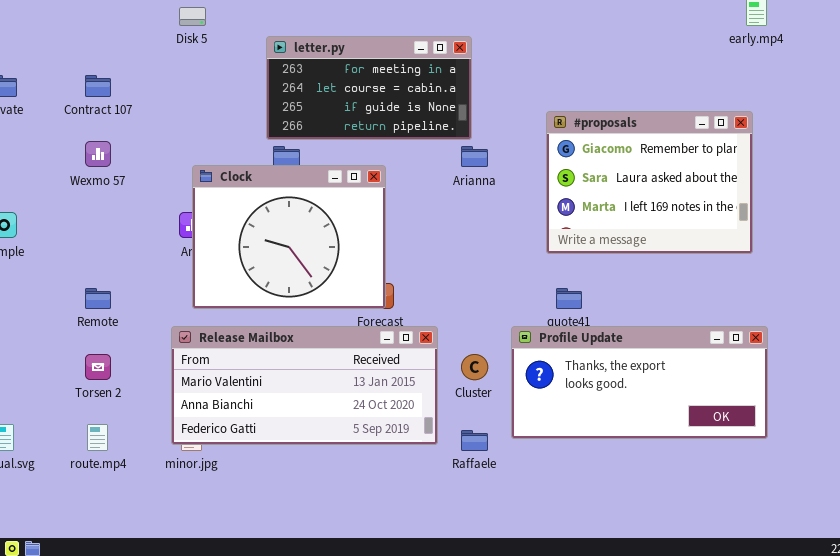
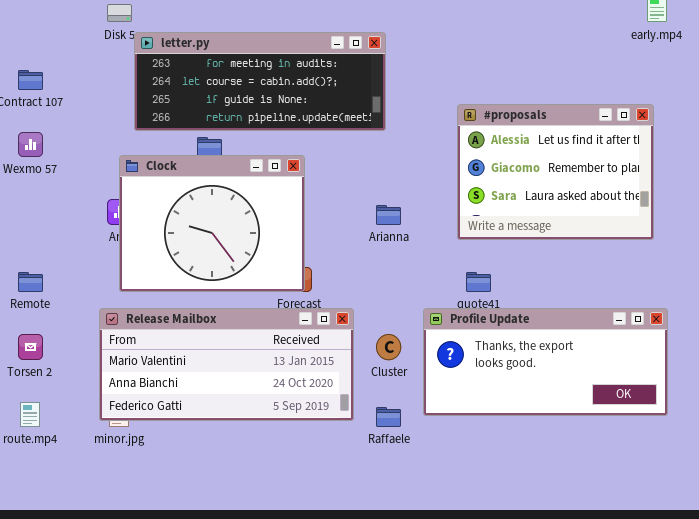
letter.py: [266,36,472,140] -> [134,32,386,131], resized
#proposals: [546,111,753,254] -> [457,104,654,240], scrolled up 1 row
Arianna: [461,146,488,167] -> [376,205,401,225], moved

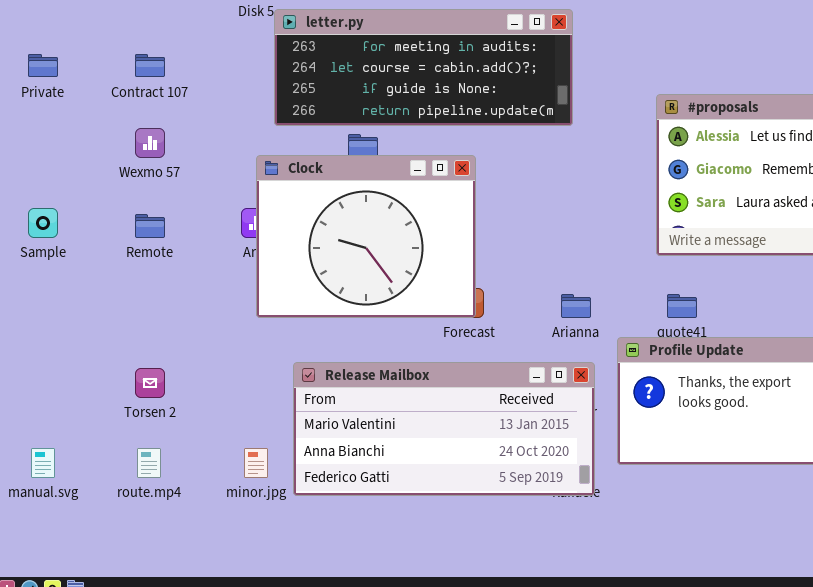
Arianna: [376,205,401,225] -> [561,294,591,318], moved
Remote: [18,272,43,292] -> [135,214,165,238], moved
Release Mailbox: [99,308,354,421] -> [293,362,595,496], moved

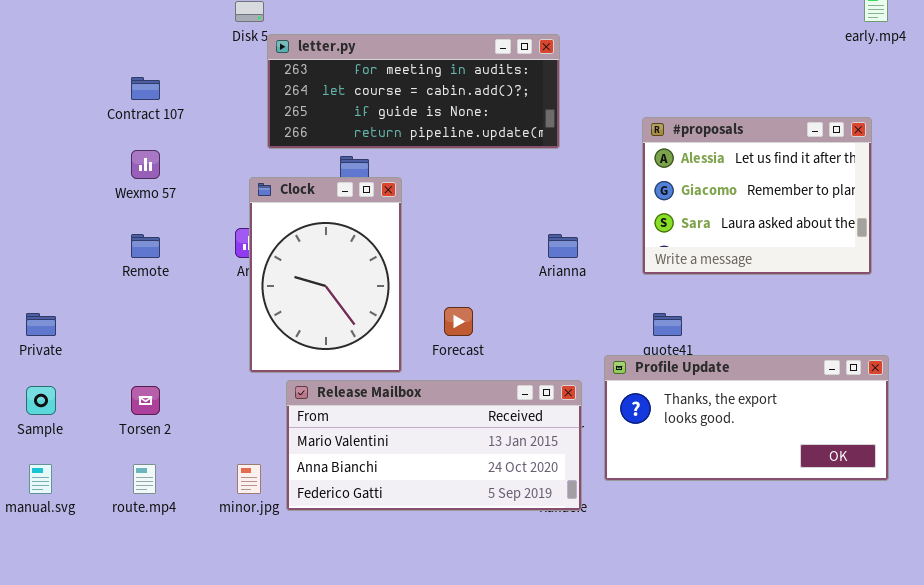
Private: [28,54,58,77] -> [26,313,56,336], moved
Clock: [256,155,476,318] -> [249,177,402,373], resized
Sample: [28,208,58,238] -> [26,386,56,415], moved
Arianna: [561,294,591,318] -> [548,234,578,258], moved

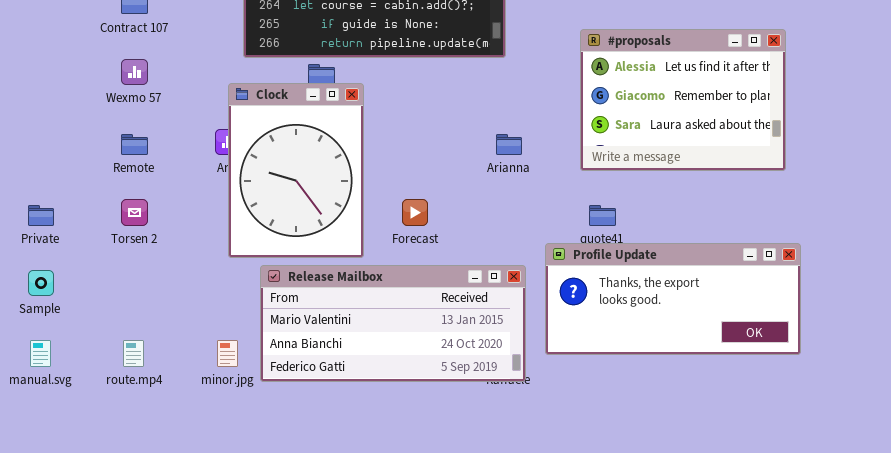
Torsen 2: [131,386,160,415] -> [121,199,148,226], moved

